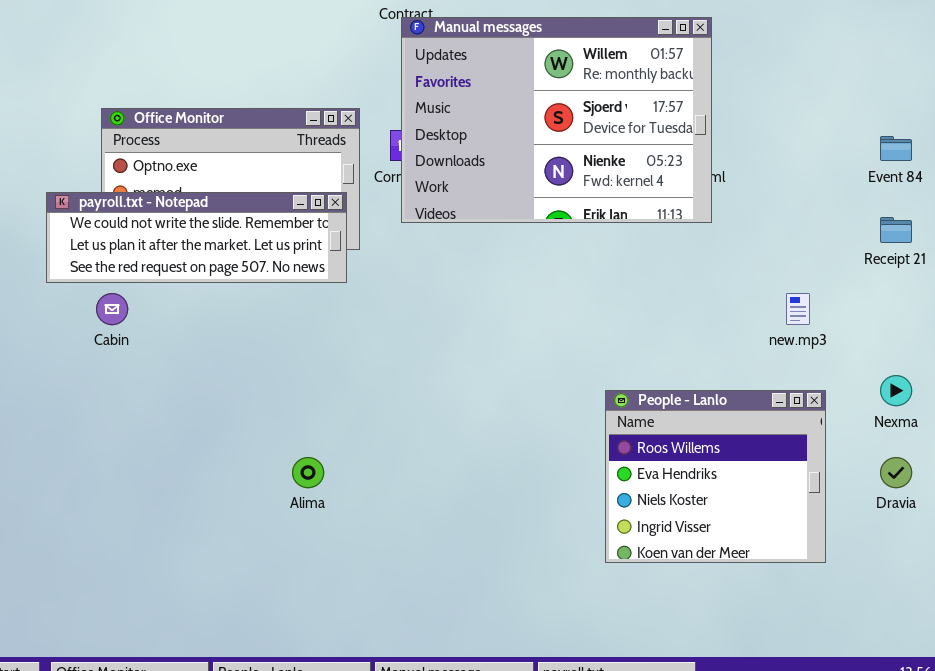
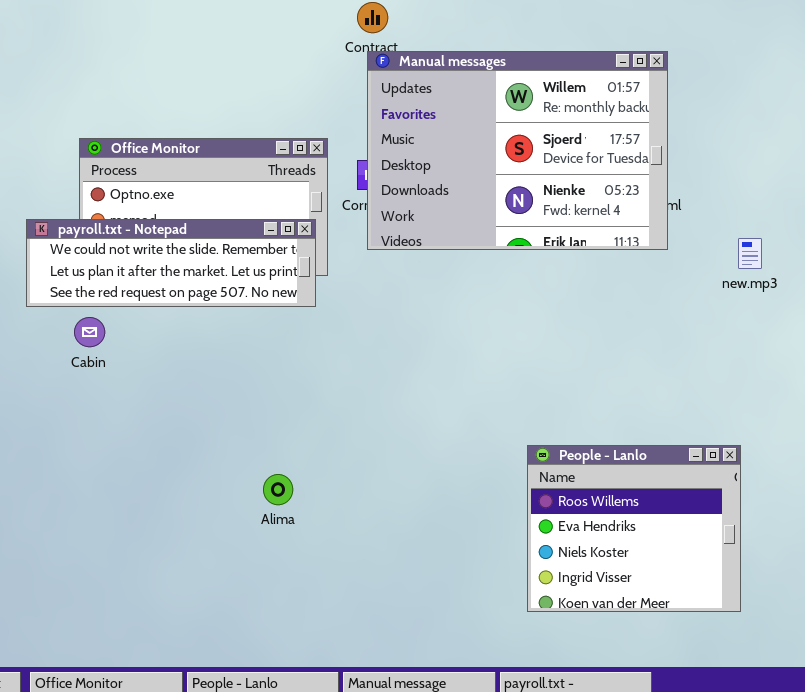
new.mp3: [786,293,810,325] -> [738,238,762,269], moved
People - Lanlo: [605,390,826,563] -> [527,445,741,612], moved

